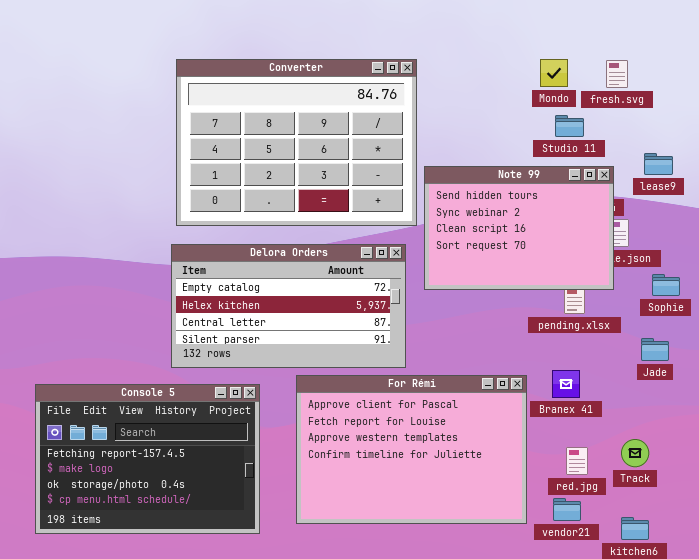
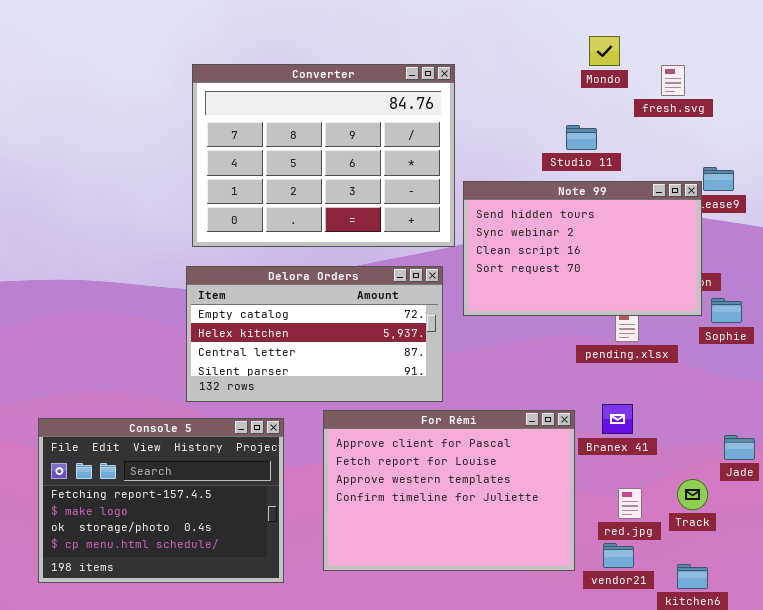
Mondo: [540,59,568,87] -> [589,36,620,66], moved
Studio 11: [555,115,584,137] -> [566,125,597,150], moved
Note 99: [424,166,614,290] -> [463,181,702,316], resized
Jade: [641,338,669,361] -> [724,435,755,460], moved

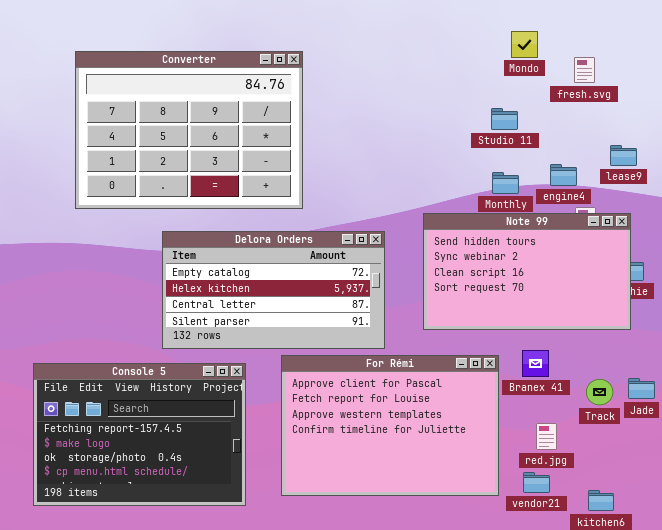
Converter: [192,64,455,247] -> [75,51,303,209], moved
Note 99: [463,181,702,316] -> [423,213,631,330], moved
Track: [677,479,708,510] -> [586,379,613,405], moved

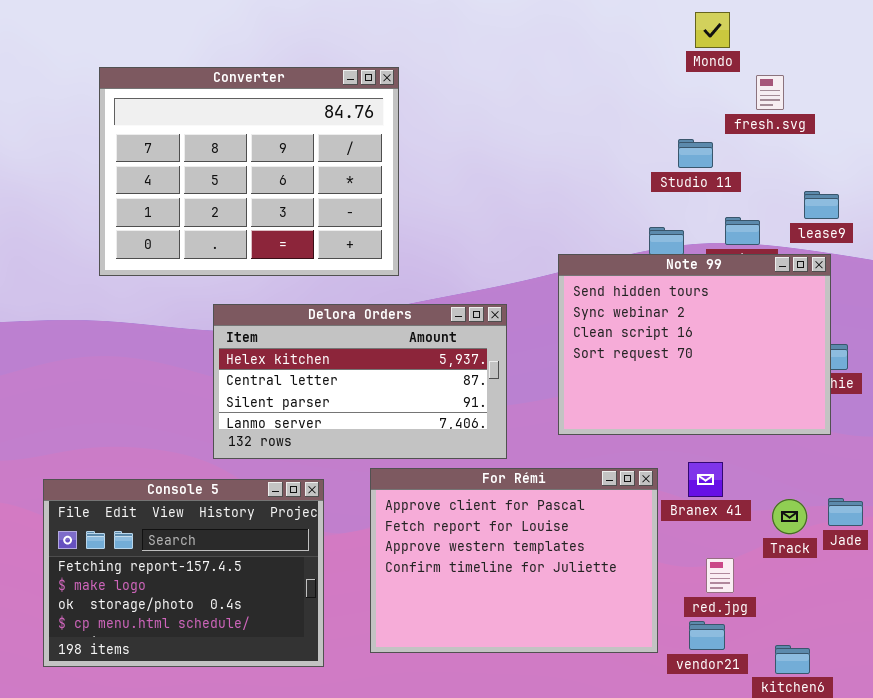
Mondo: [511,31,538,58] -> [695,12,730,48], moved
Studio 11: [491,108,518,130] -> [678,139,713,168], moved
Note 99: [423,213,631,330] -> [558,254,831,435], resized
Delora Orders: [162,231,385,349] -> [213,304,507,459], scrolled down 1 row

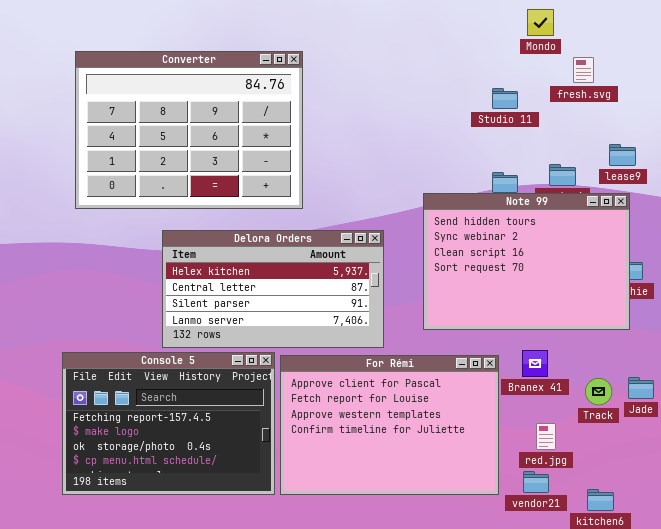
Studio 11: [678,139,713,168] -> [492,88,518,109], moved
Console 5: [43,479,324,667] -> [62,352,275,495], moved

